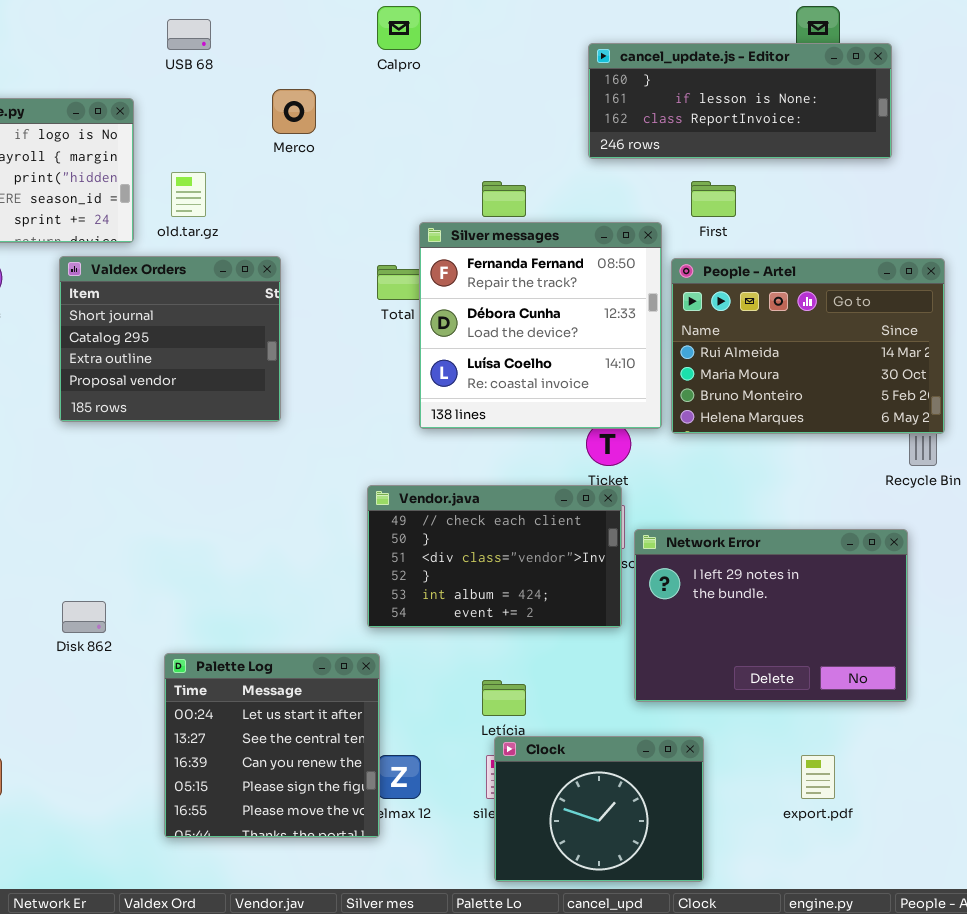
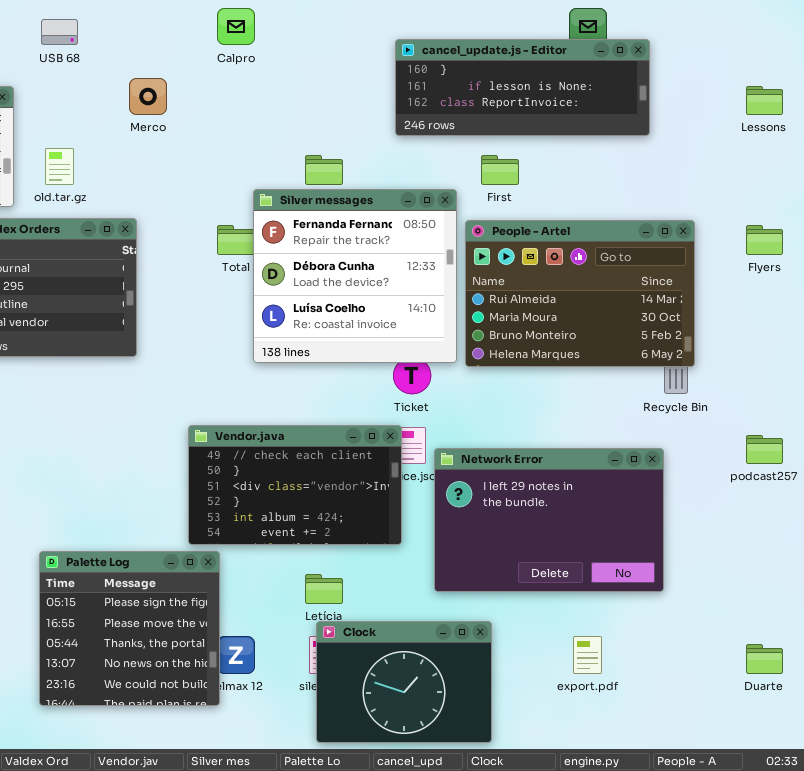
Vendor.java: [367,485,622,628] -> [188,425,402,545], moved
Palette Log: [164,653,380,838] -> [39,551,220,706], scrolled down 3 rows

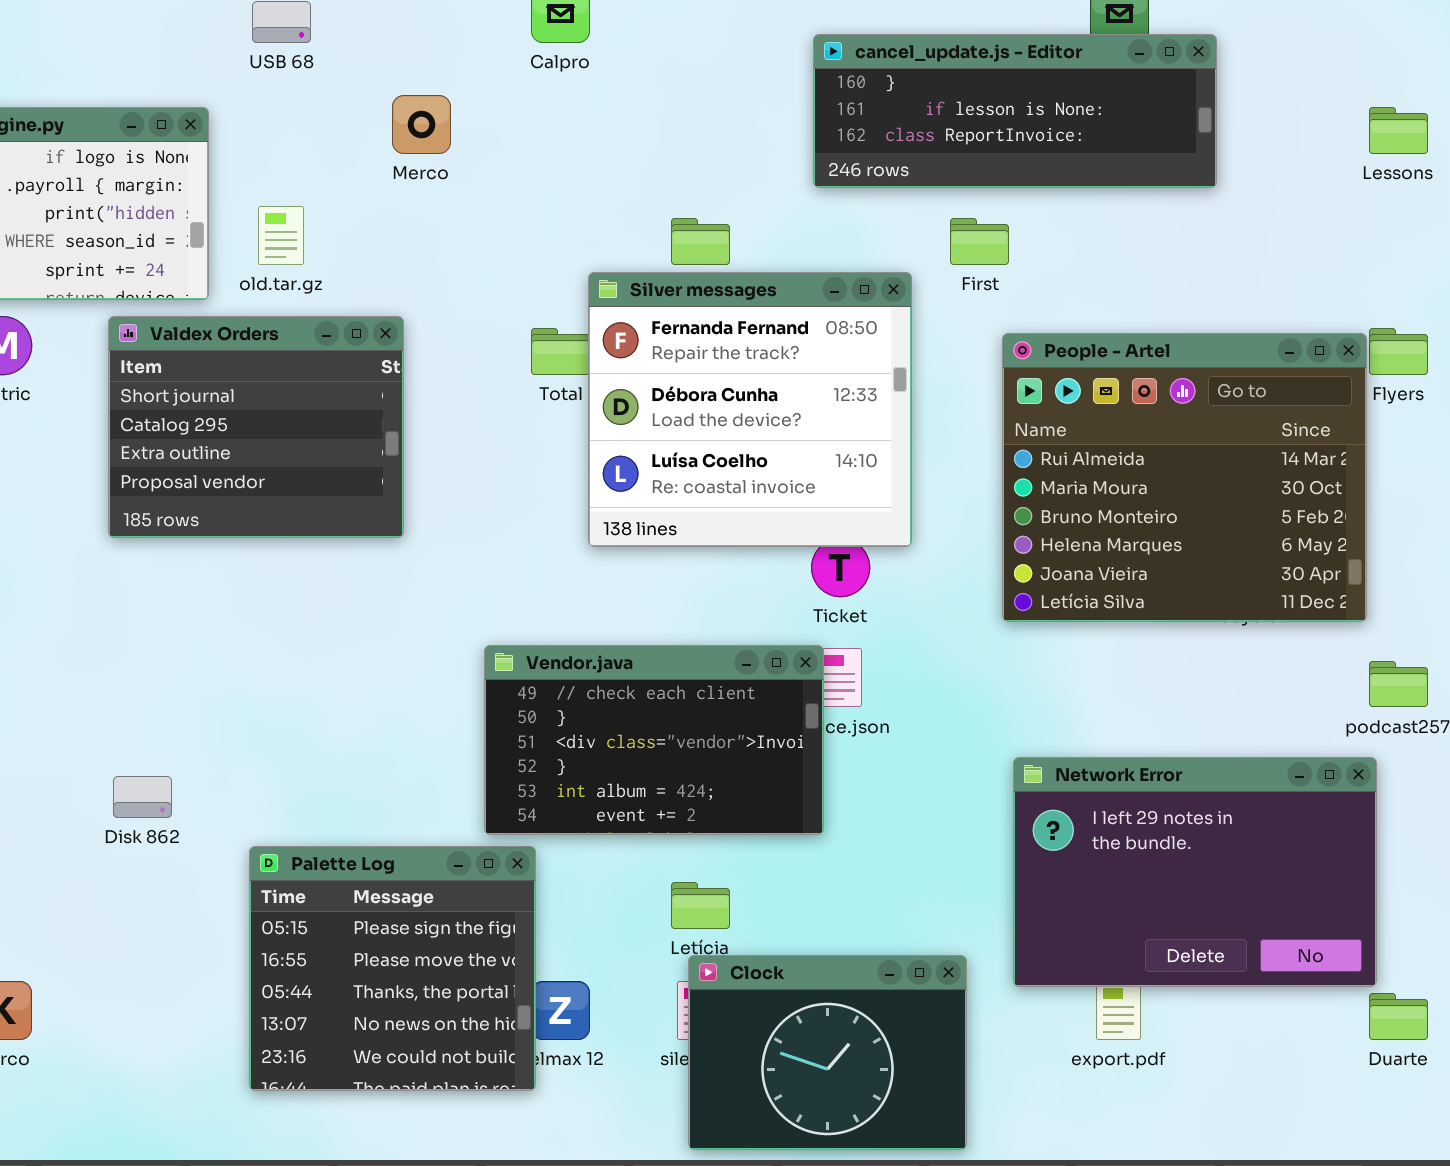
People - Artel: [465,220,695,367] -> [1002,333,1367,622], moved, resized
Network Error: [434,448,664,592] -> [1013,757,1377,987], moved

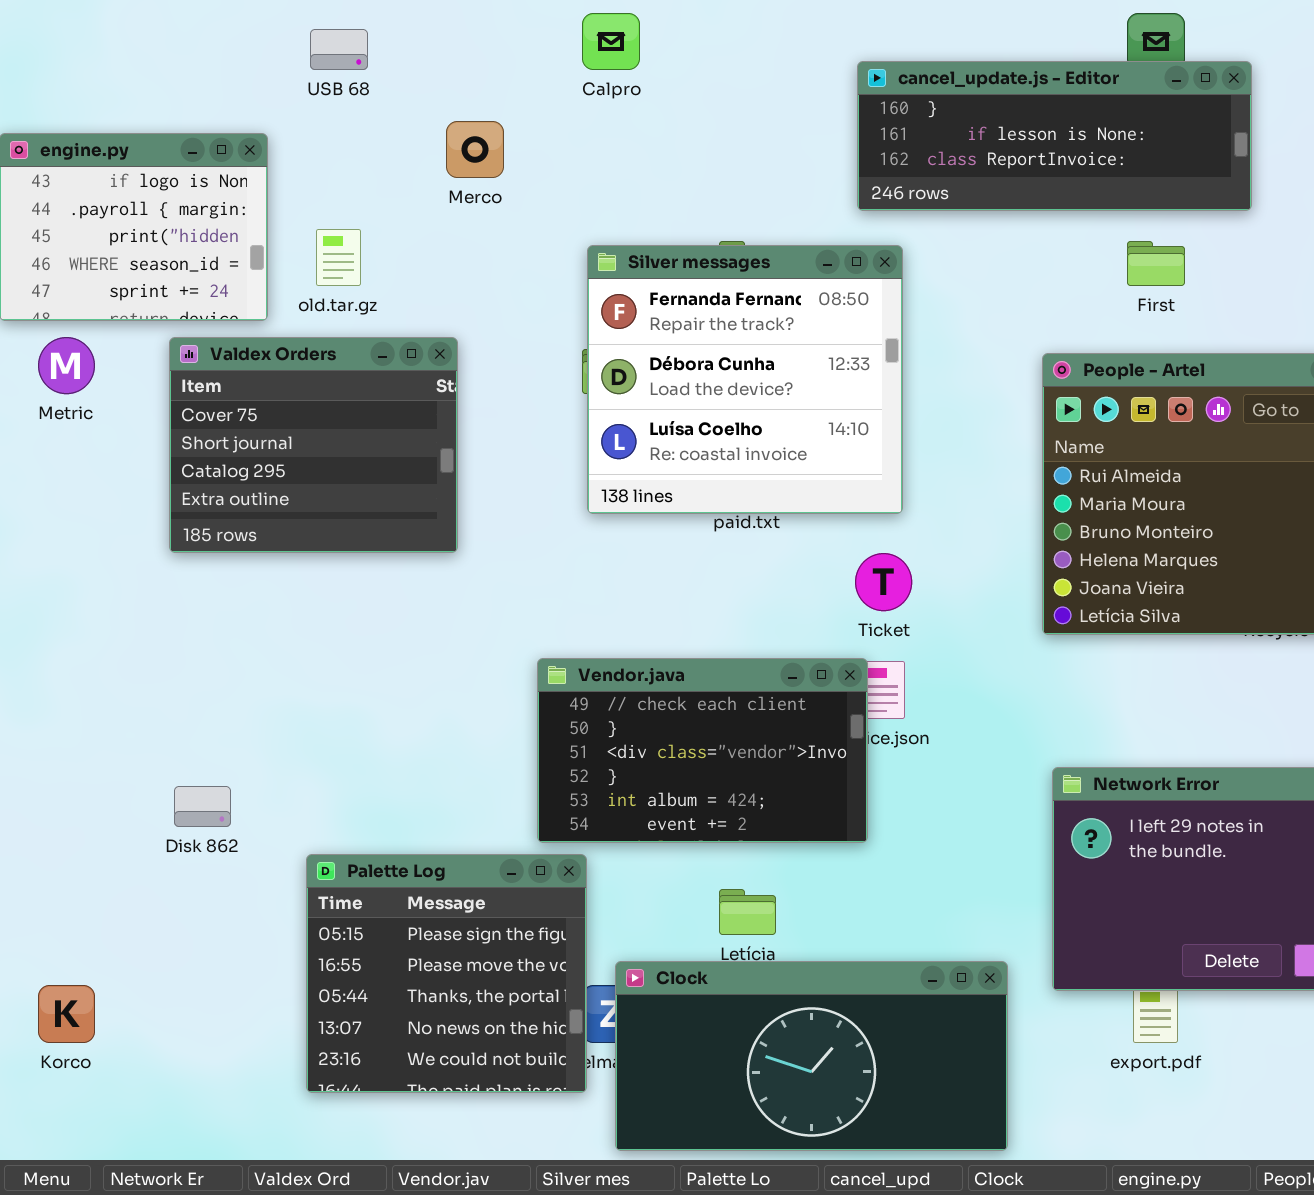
First: [950,218,1009,265] -> [1127,241,1185,286], moved
Silver messages: [588,272,912,547] -> [587,245,903,514], moved
Valdex Orders: [108,316,404,538] -> [169,337,458,553], scrolled up 1 row
Clock: [688,955,967,1150] -> [615,961,1008,1151], resized

